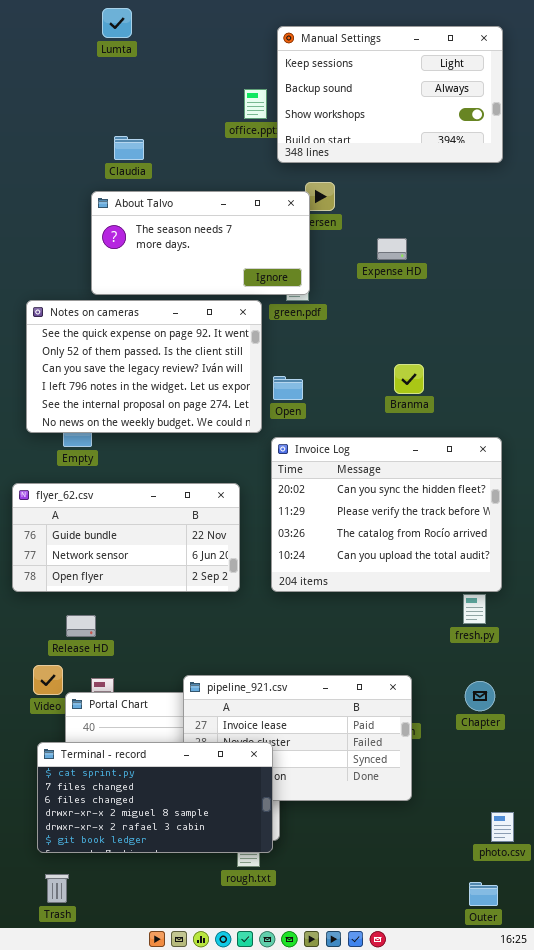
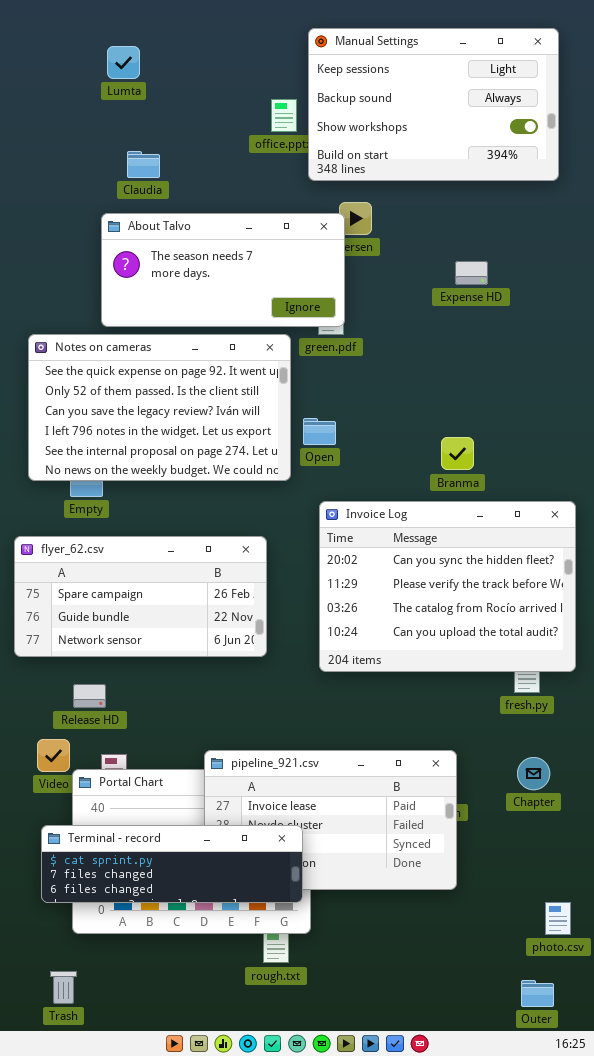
Lumta: [102,8,132,38] -> [107,46,140,79], moved
Expense HD: [377,238,407,260] -> [455,261,488,285], moved
Branma: [394,364,424,394] -> [441,437,474,470], moved
Invoice Log: [271,437,502,592] -> [319,501,576,672], moved
flyer_62.csv: [12,483,240,592] -> [14,536,267,657], scrolled up 1 row
Terminal - record: [37,742,273,853] -> [41,825,303,903], resized

